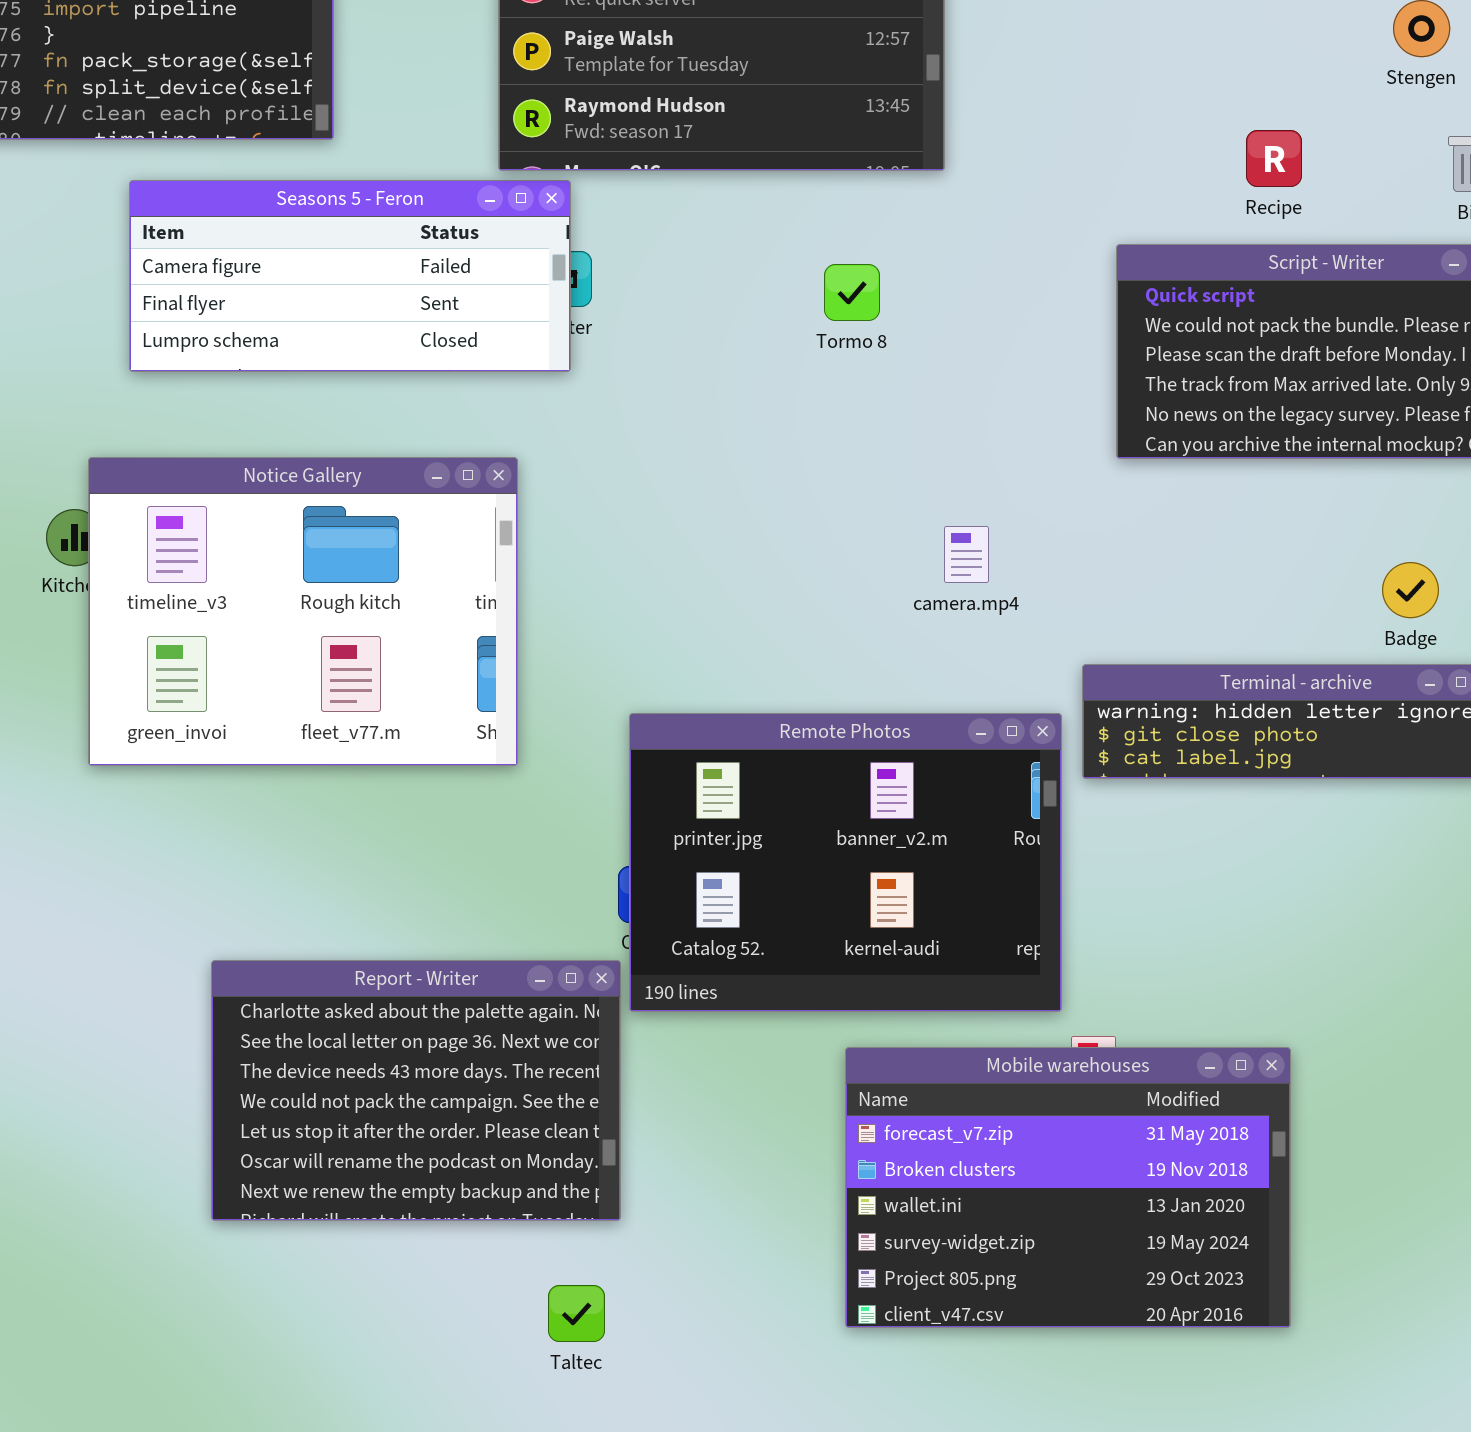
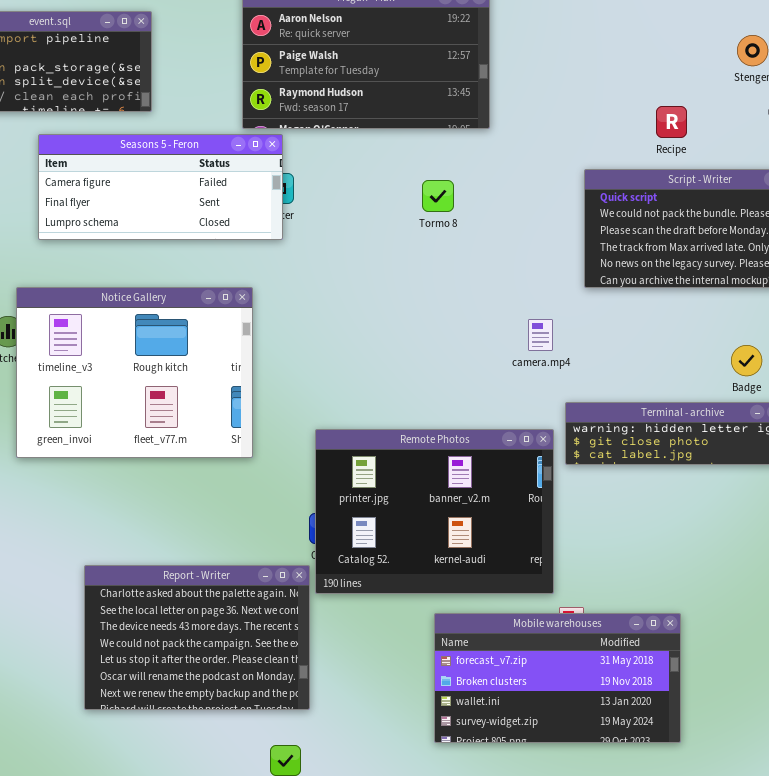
camera.mp4: [944,526,989,583] -> [528,319,553,351], moved
Mobile warehouses: [845,1047,1291,1328] -> [434,613,681,743], resized

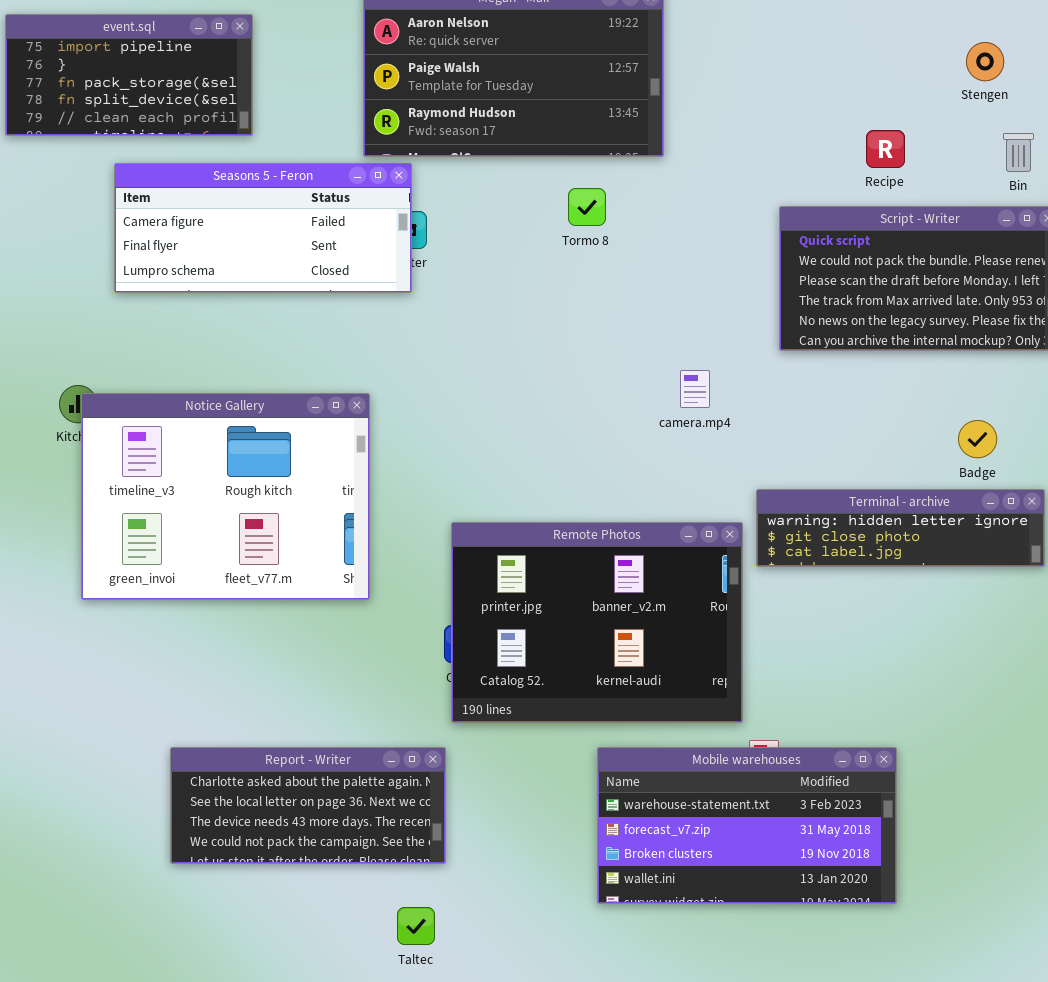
Tormo 8: [422,180,454,212] -> [568,188,606,226], moved
Notice Gallery: [16,287,253,458] -> [81,393,370,600], moved
camera.mp4: [528,319,553,351] -> [680,370,710,408], moved
Report - Writer: [84,565,310,710] -> [170,747,446,864], resized
Mobile warehouses: [434,613,681,743] -> [597,747,897,904], scrolled up 1 row

